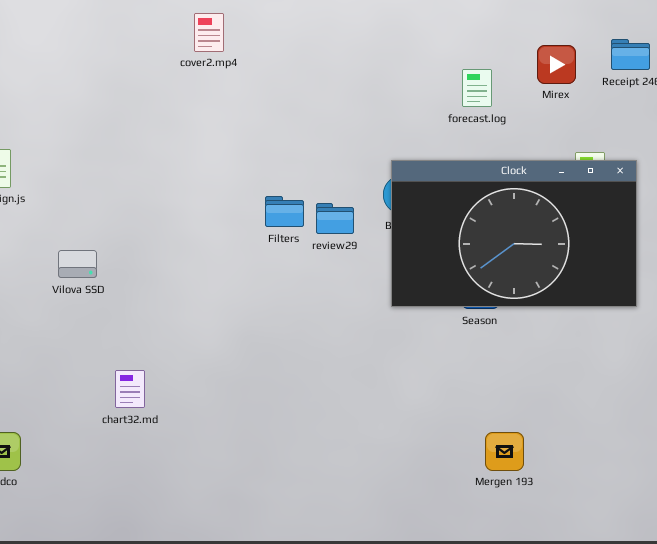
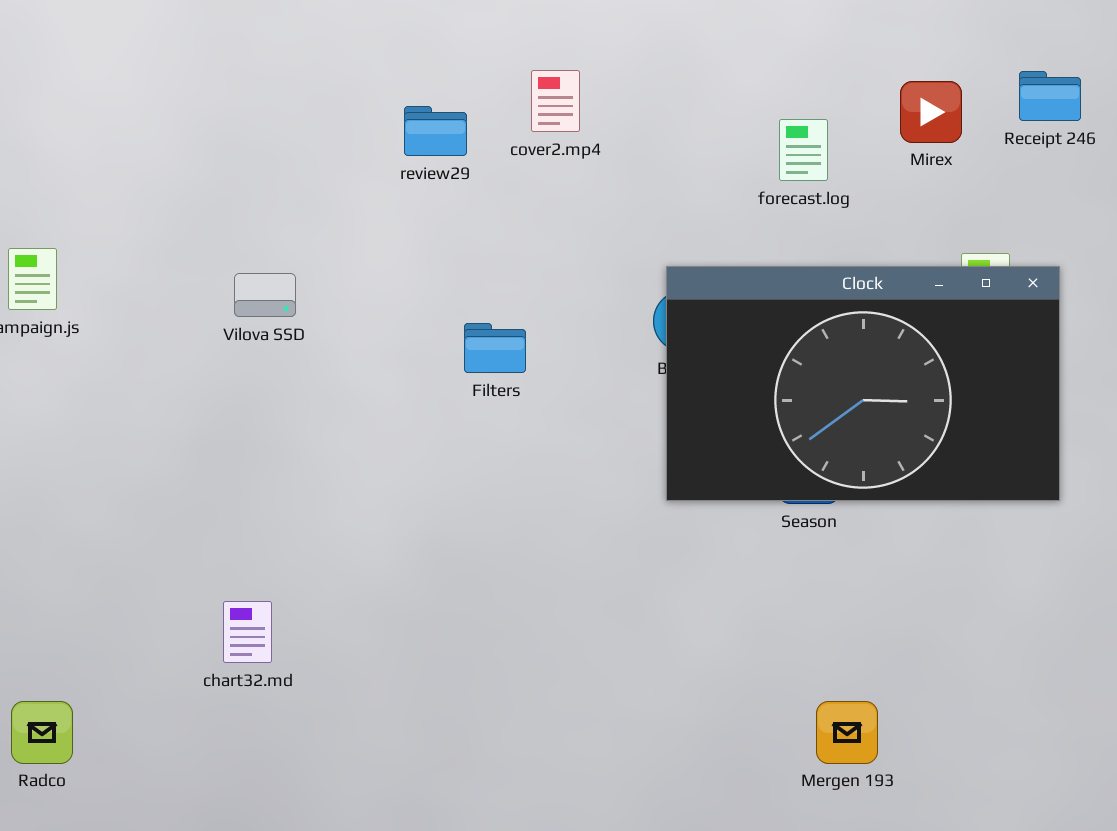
cover2.mp4: [194,13,224,52] -> [531,70,580,132], moved
review29: [316,203,354,234] -> [404,106,467,156], moved
Vilova SSD: [58,250,97,278] -> [234,273,296,317], moved

